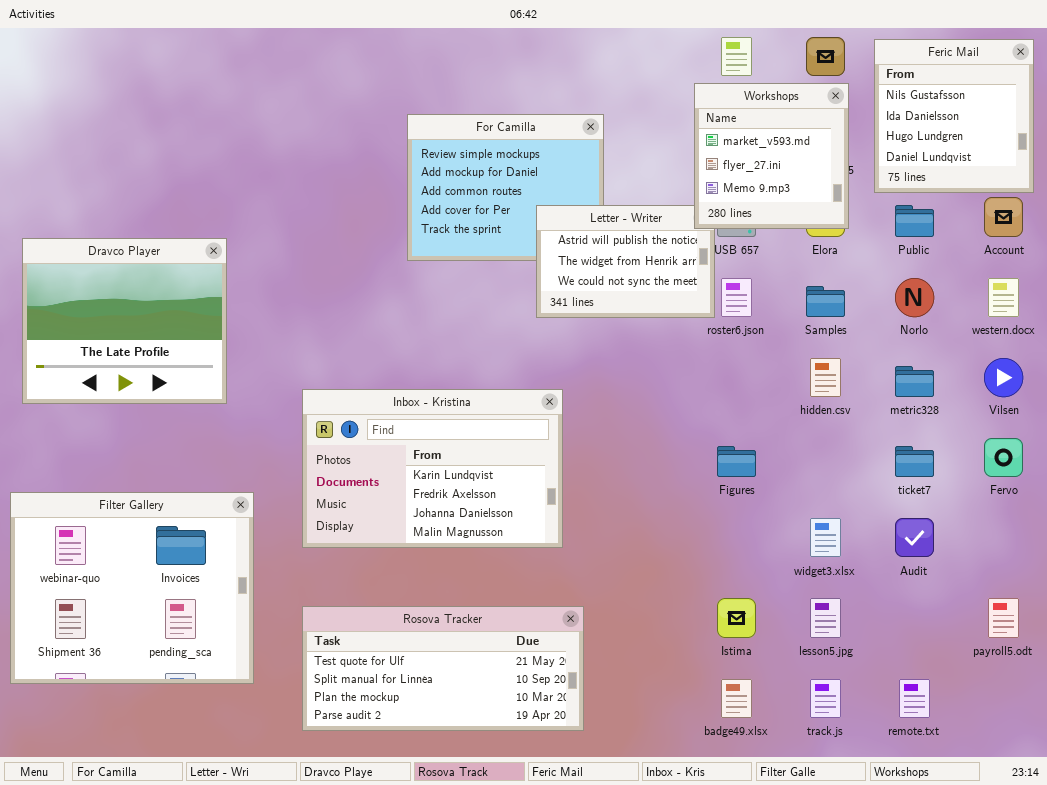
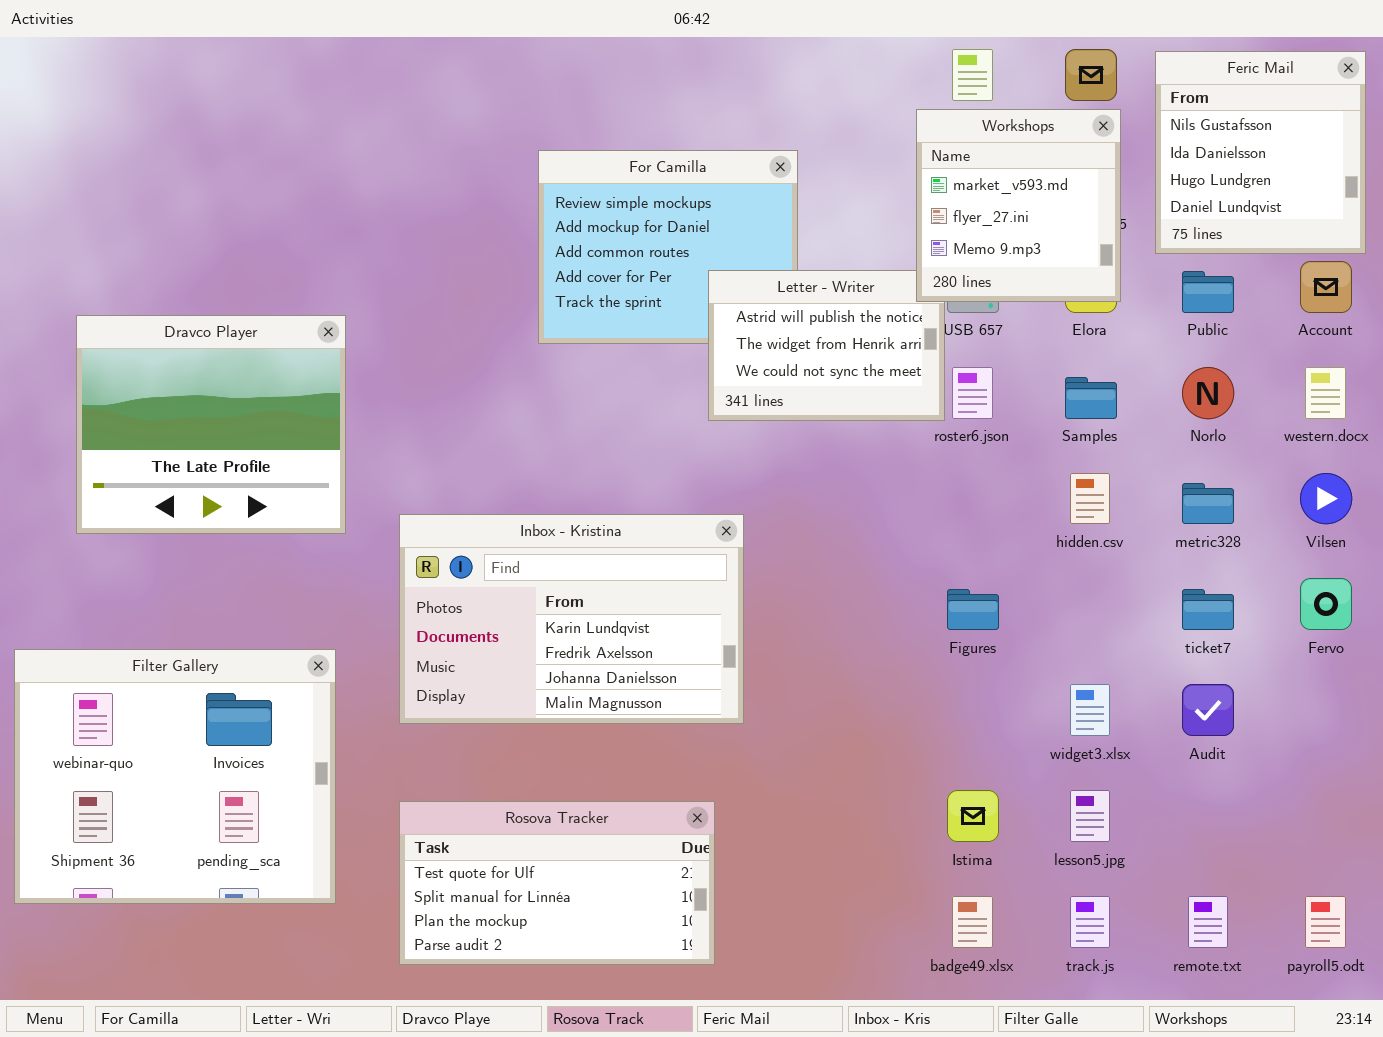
Dravco Player: [22,238,227,404] -> [76,315,346,534], moved
payroll5.odt: [988,598,1019,638] -> [1305,896,1346,948], moved
Rosova Tracker: [302,606,584,731] -> [399,801,715,965], resized

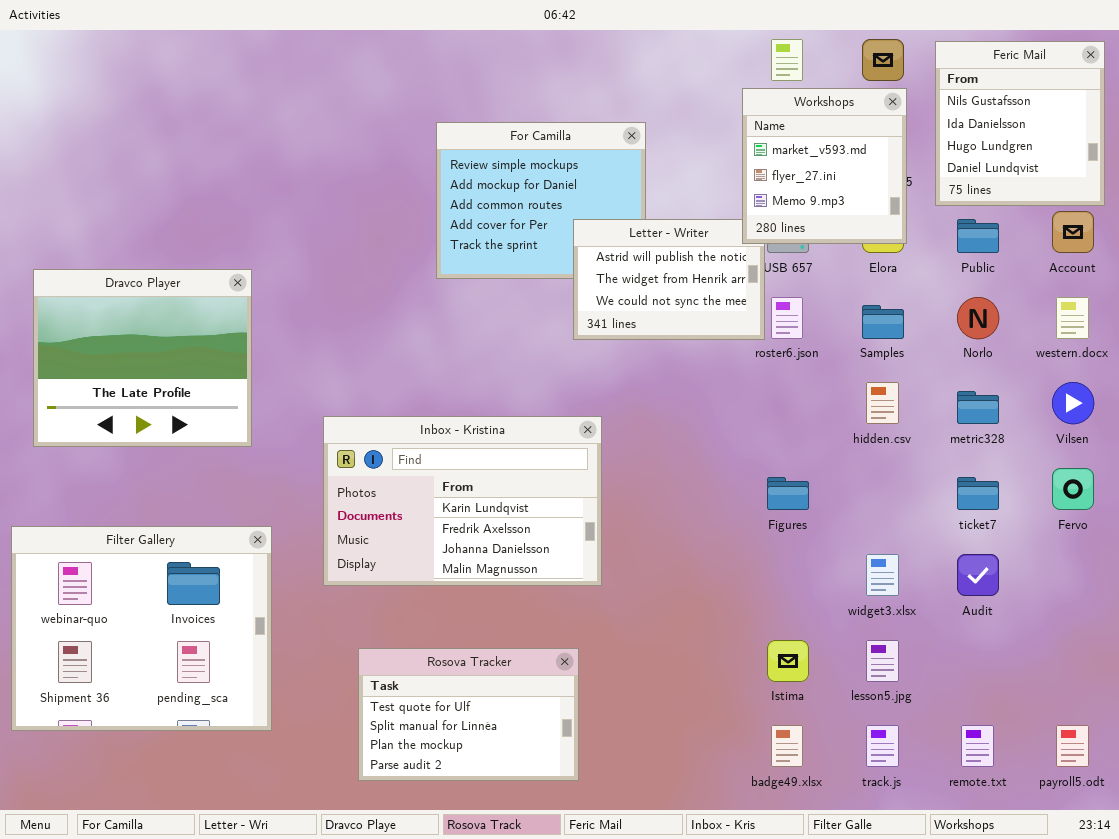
Dravco Player: [76,315,346,534] -> [33,269,252,447], moved
Rosova Tracker: [399,801,715,965] -> [358,648,579,781], resized

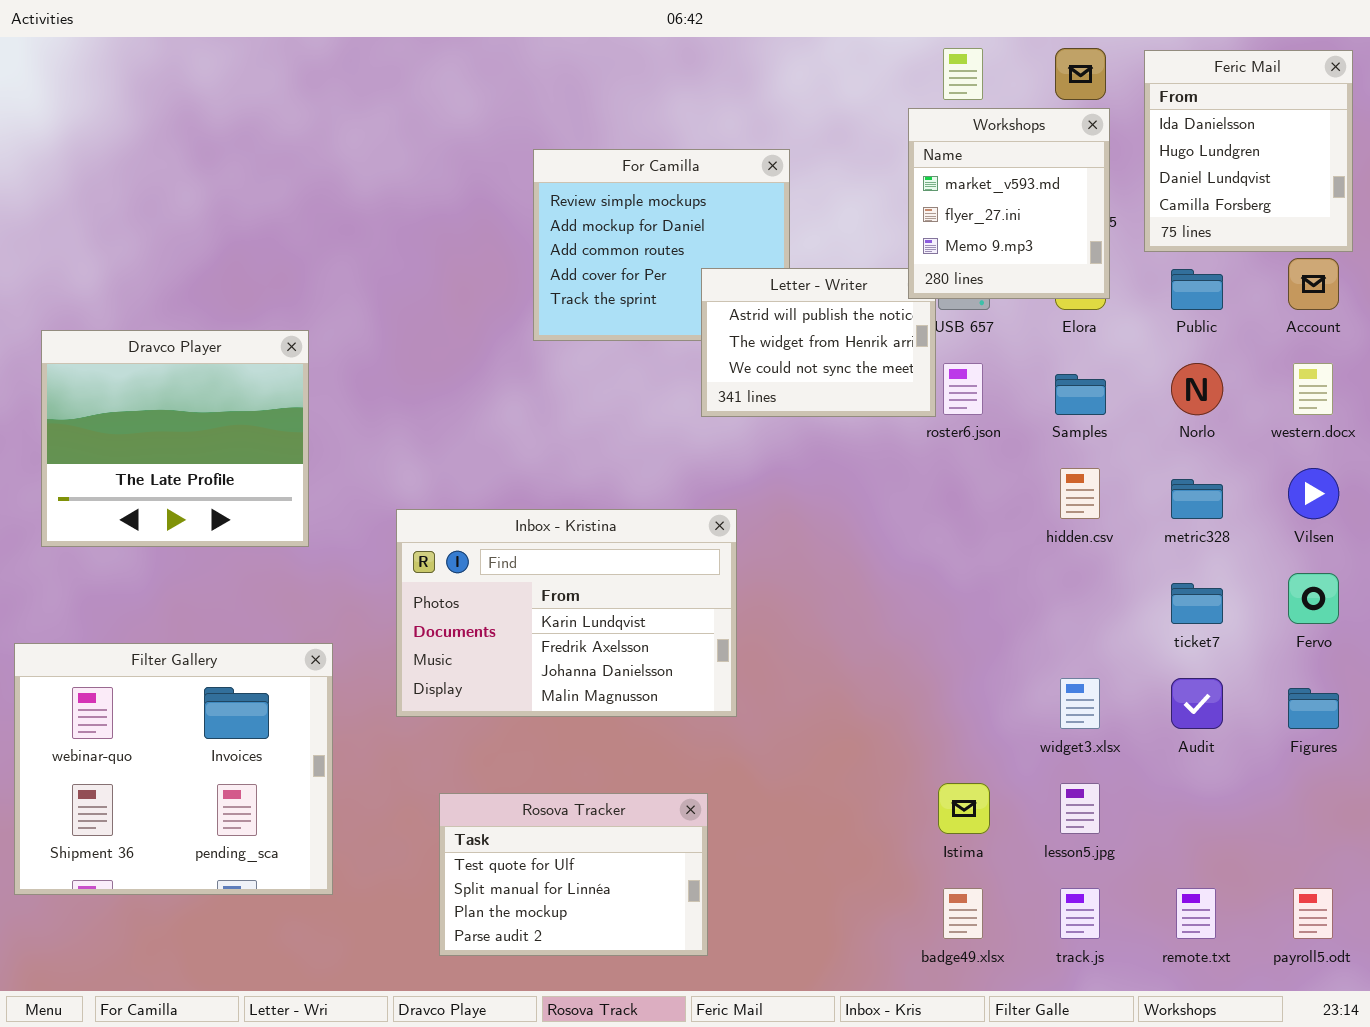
Feric Mail: [935,41,1105,206] -> [1144,50,1353,252], scrolled down 1 row
Figures: [767,477,809,510] -> [1288,688,1339,729], moved

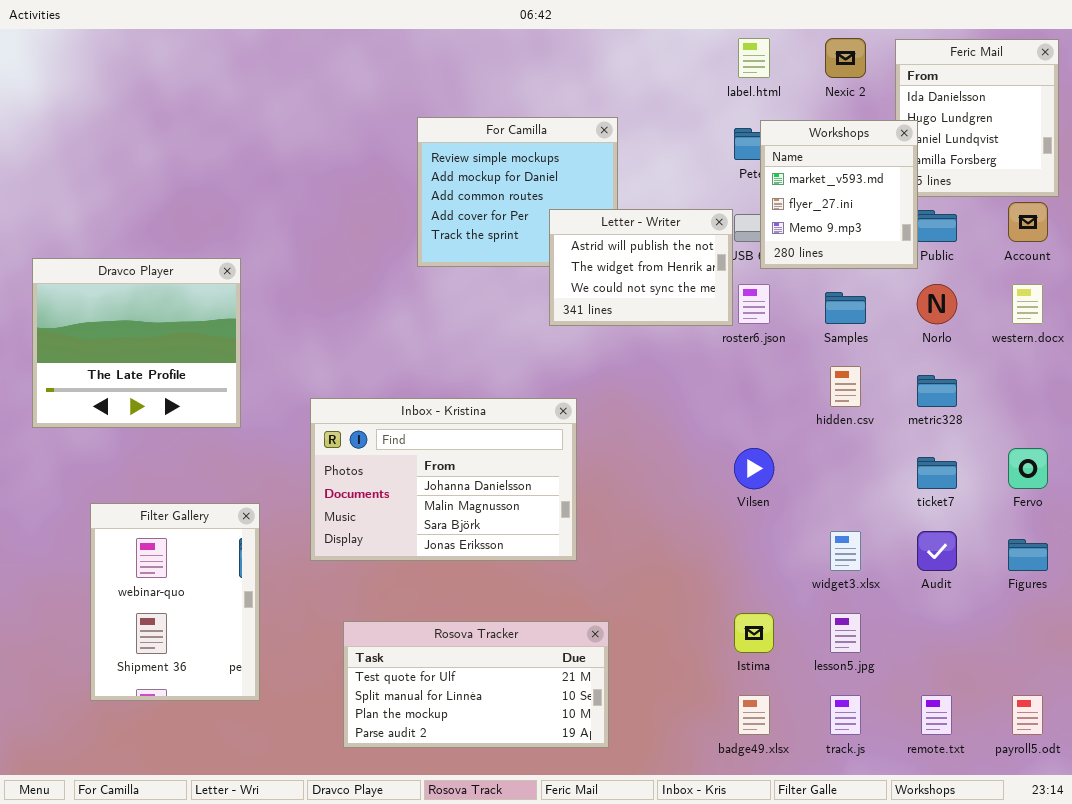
Workshops: [908,108,1110,299] -> [760,120,918,269], moved
Vilsen: [1288,468,1339,519] -> [734,448,774,489], moved
Inbox - Kristina: [396,509,737,717] -> [310,398,577,561], scrolled down 2 rows
Filter Gallery: [14,643,333,895] -> [90,503,260,701], resized
Rosova Tracker: [439,793,708,956] -> [343,621,609,748], resized

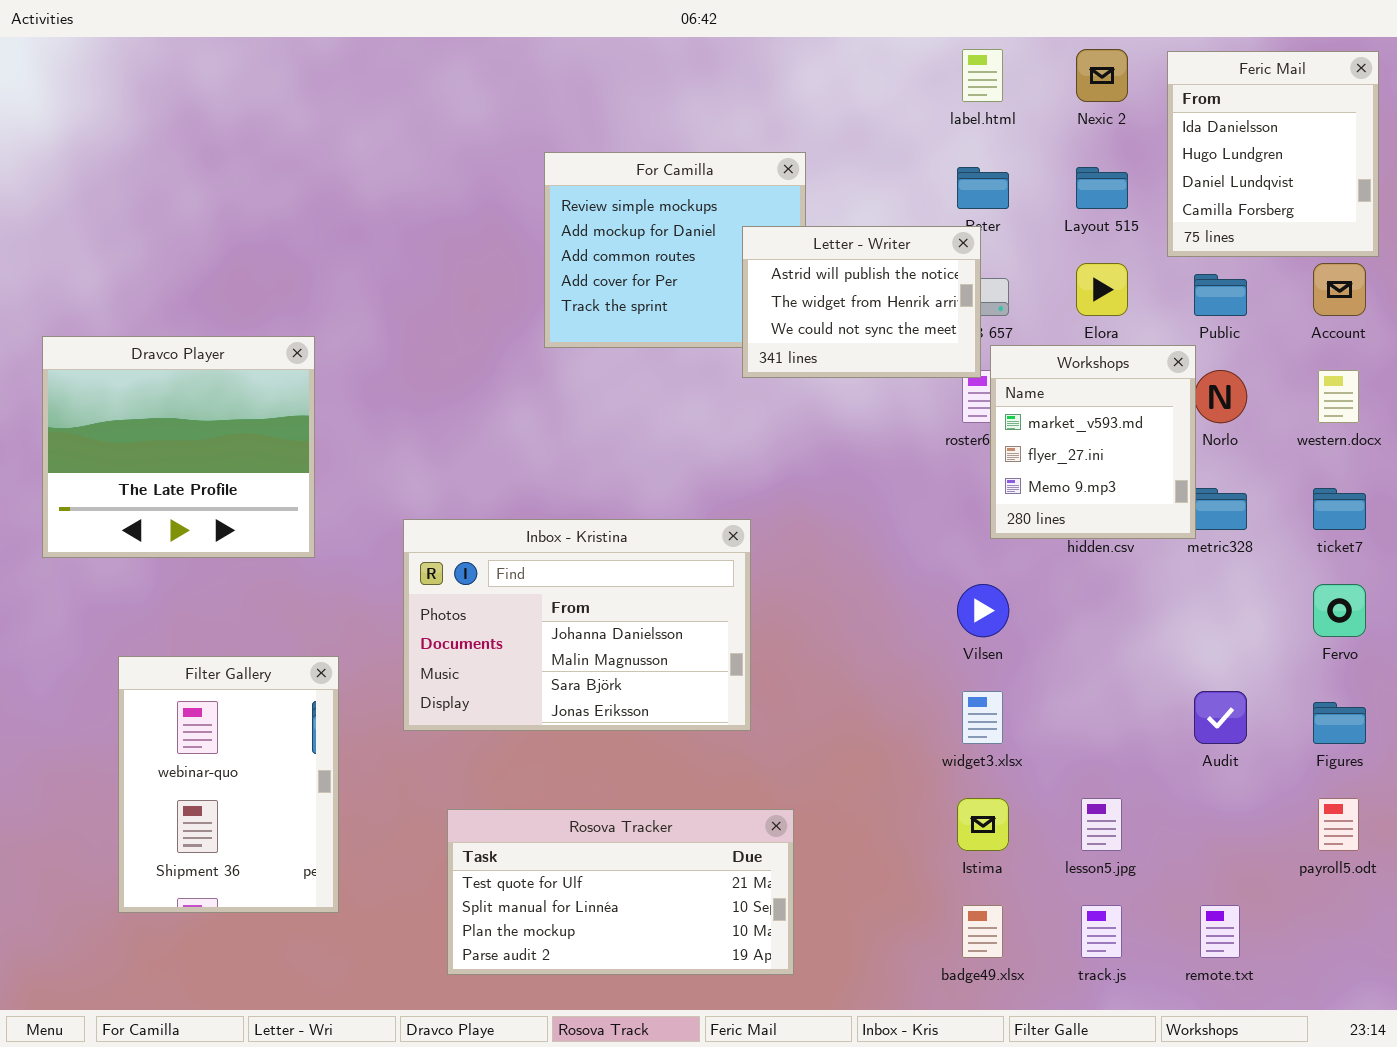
Workshops: [760,120,918,269] -> [990,345,1196,539], moved
Letter - Writer: [549,209,733,326] -> [742,226,981,378], moved
ticket7: [917,457,957,489] -> [1313,488,1366,530], moved
widget3.xlsx: [830,531,861,571] -> [962,691,1003,744], moved
payroll5.odt: [1012,695,1043,735] -> [1318,798,1359,851], moved

